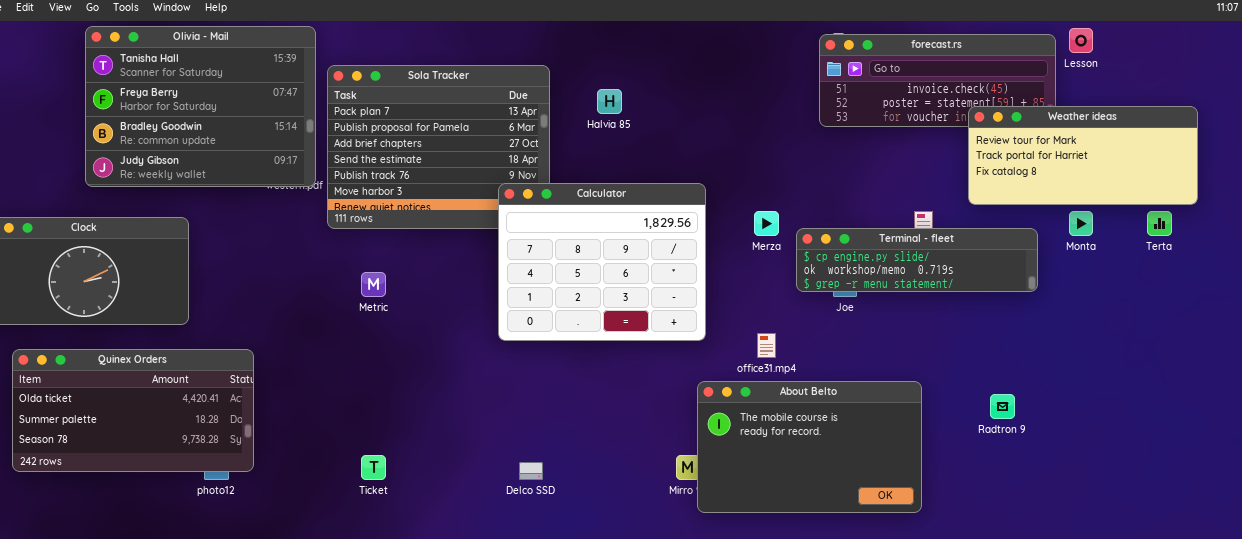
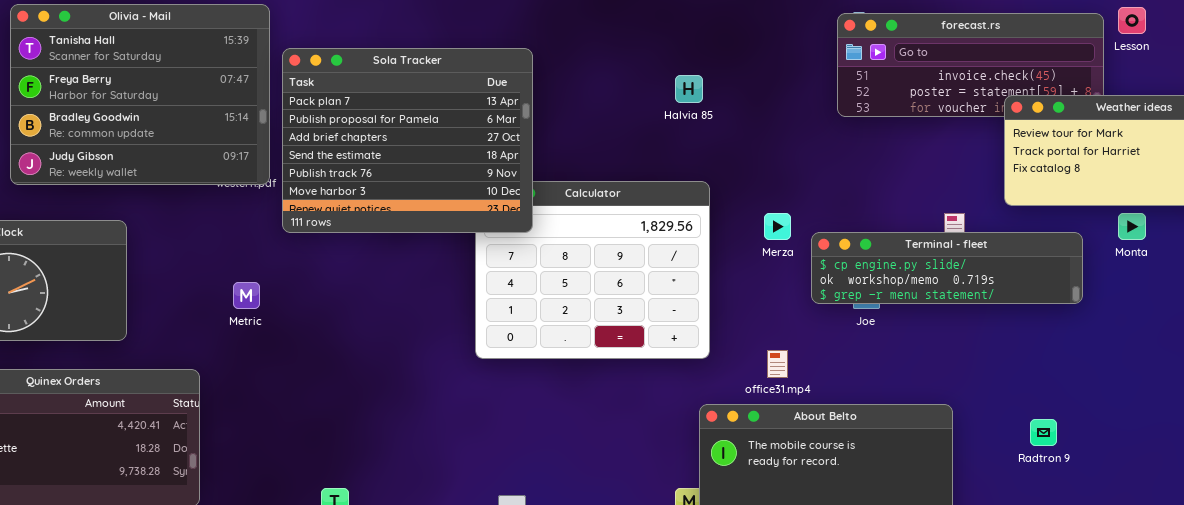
Sola Tracker: [327,65,550,229] -> [282,48,533,233], raised
Halvia 85: [597,89,622,114] -> [675,75,703,103], moved
Metric: [361,272,386,297] -> [233,282,260,309], moved

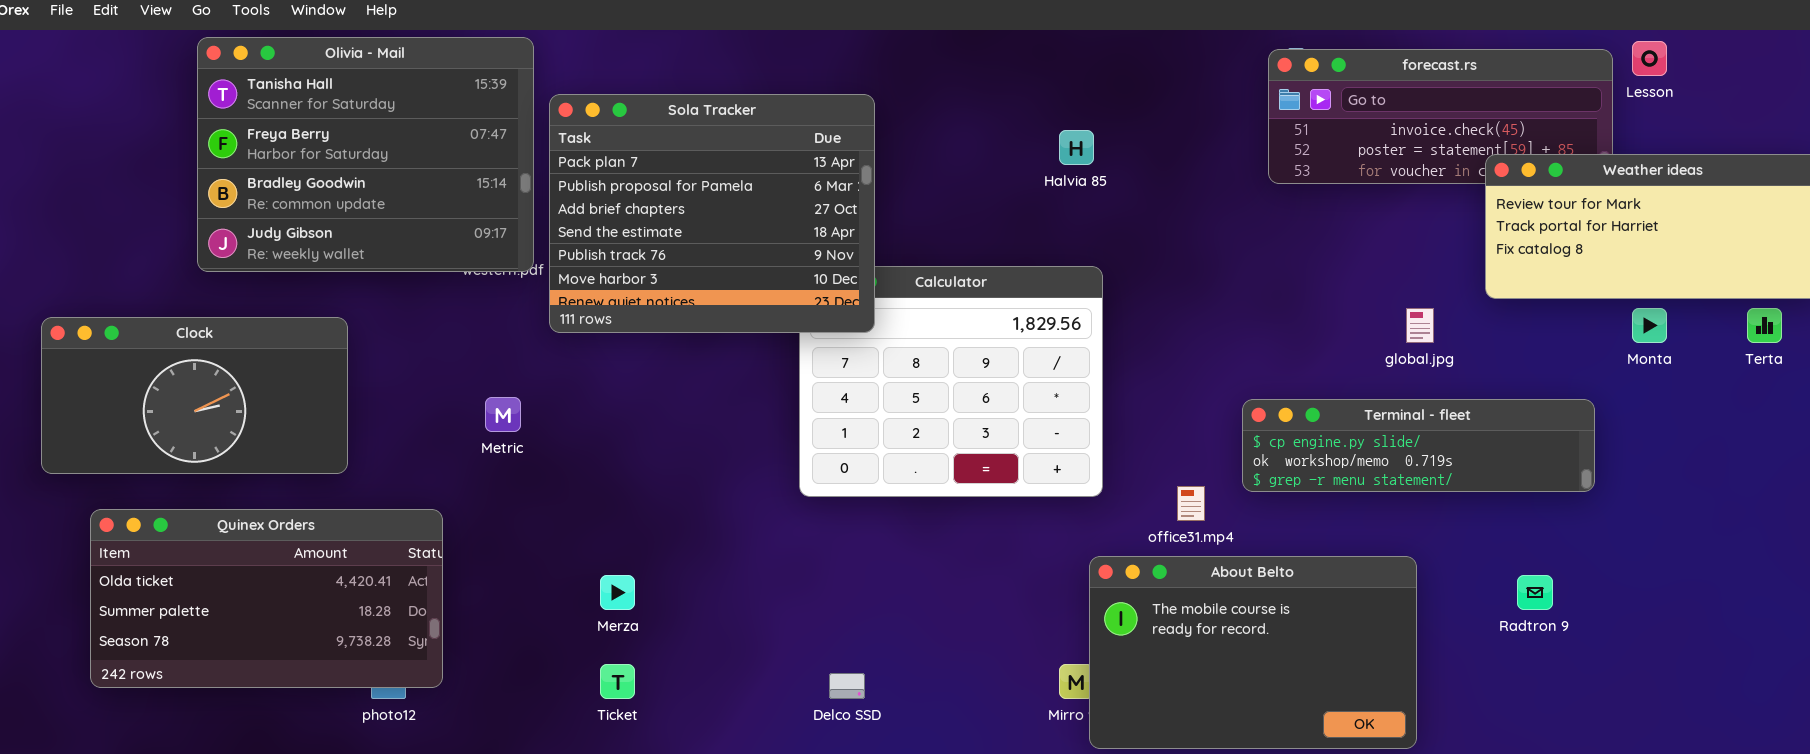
Merza: [764,213,791,240] -> [600,575,635,610], moved
Terminal - fleet: [811,232,1083,304] -> [1242,399,1595,492], moved

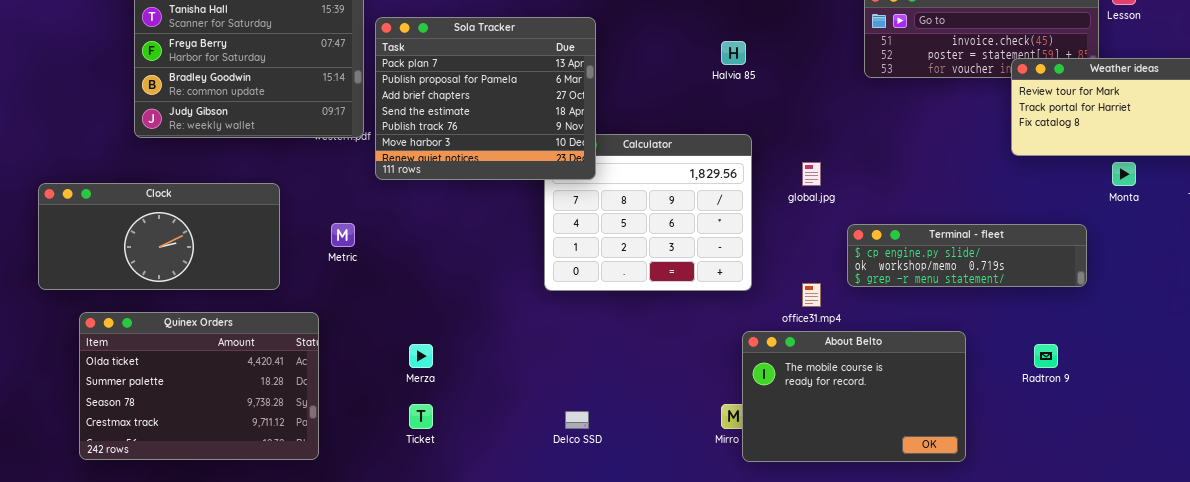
global.jpg: [1406,308,1434,343] -> [802,162,821,186], moved
Clock: [41,317,348,474] -> [38,183,280,290], moved, resized
Quinex Orders: [90,509,443,688] -> [79,312,319,460], moved, resized

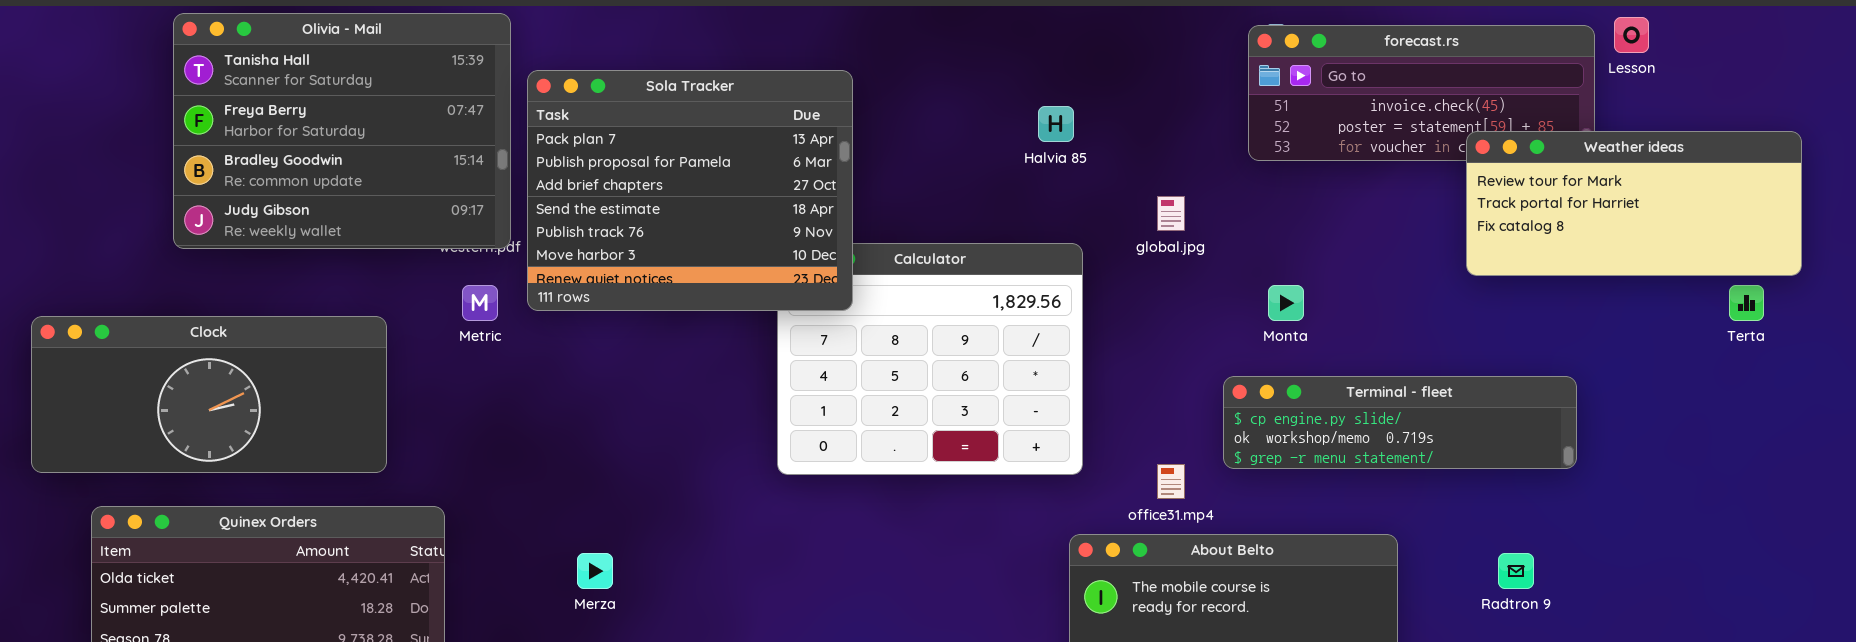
global.jpg: [802,162,821,186] -> [1157,196,1185,231], moved
Monta: [1112,162,1136,186] -> [1268,285,1304,321], moved
Metric: [331,223,355,247] -> [462,285,498,321], moved

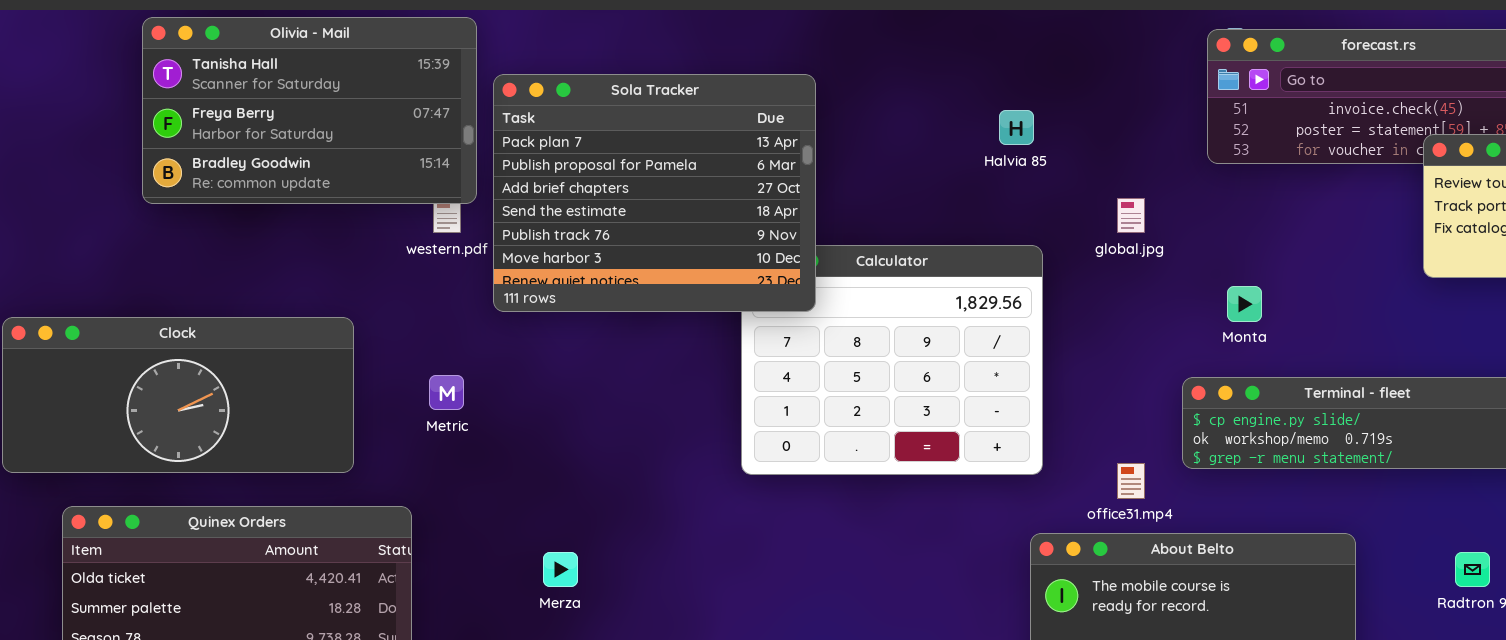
Olivia - Mail: [173,13,511,249] -> [142,17,477,204], resized
Metric: [462,285,498,321] -> [429,375,464,410], moved

